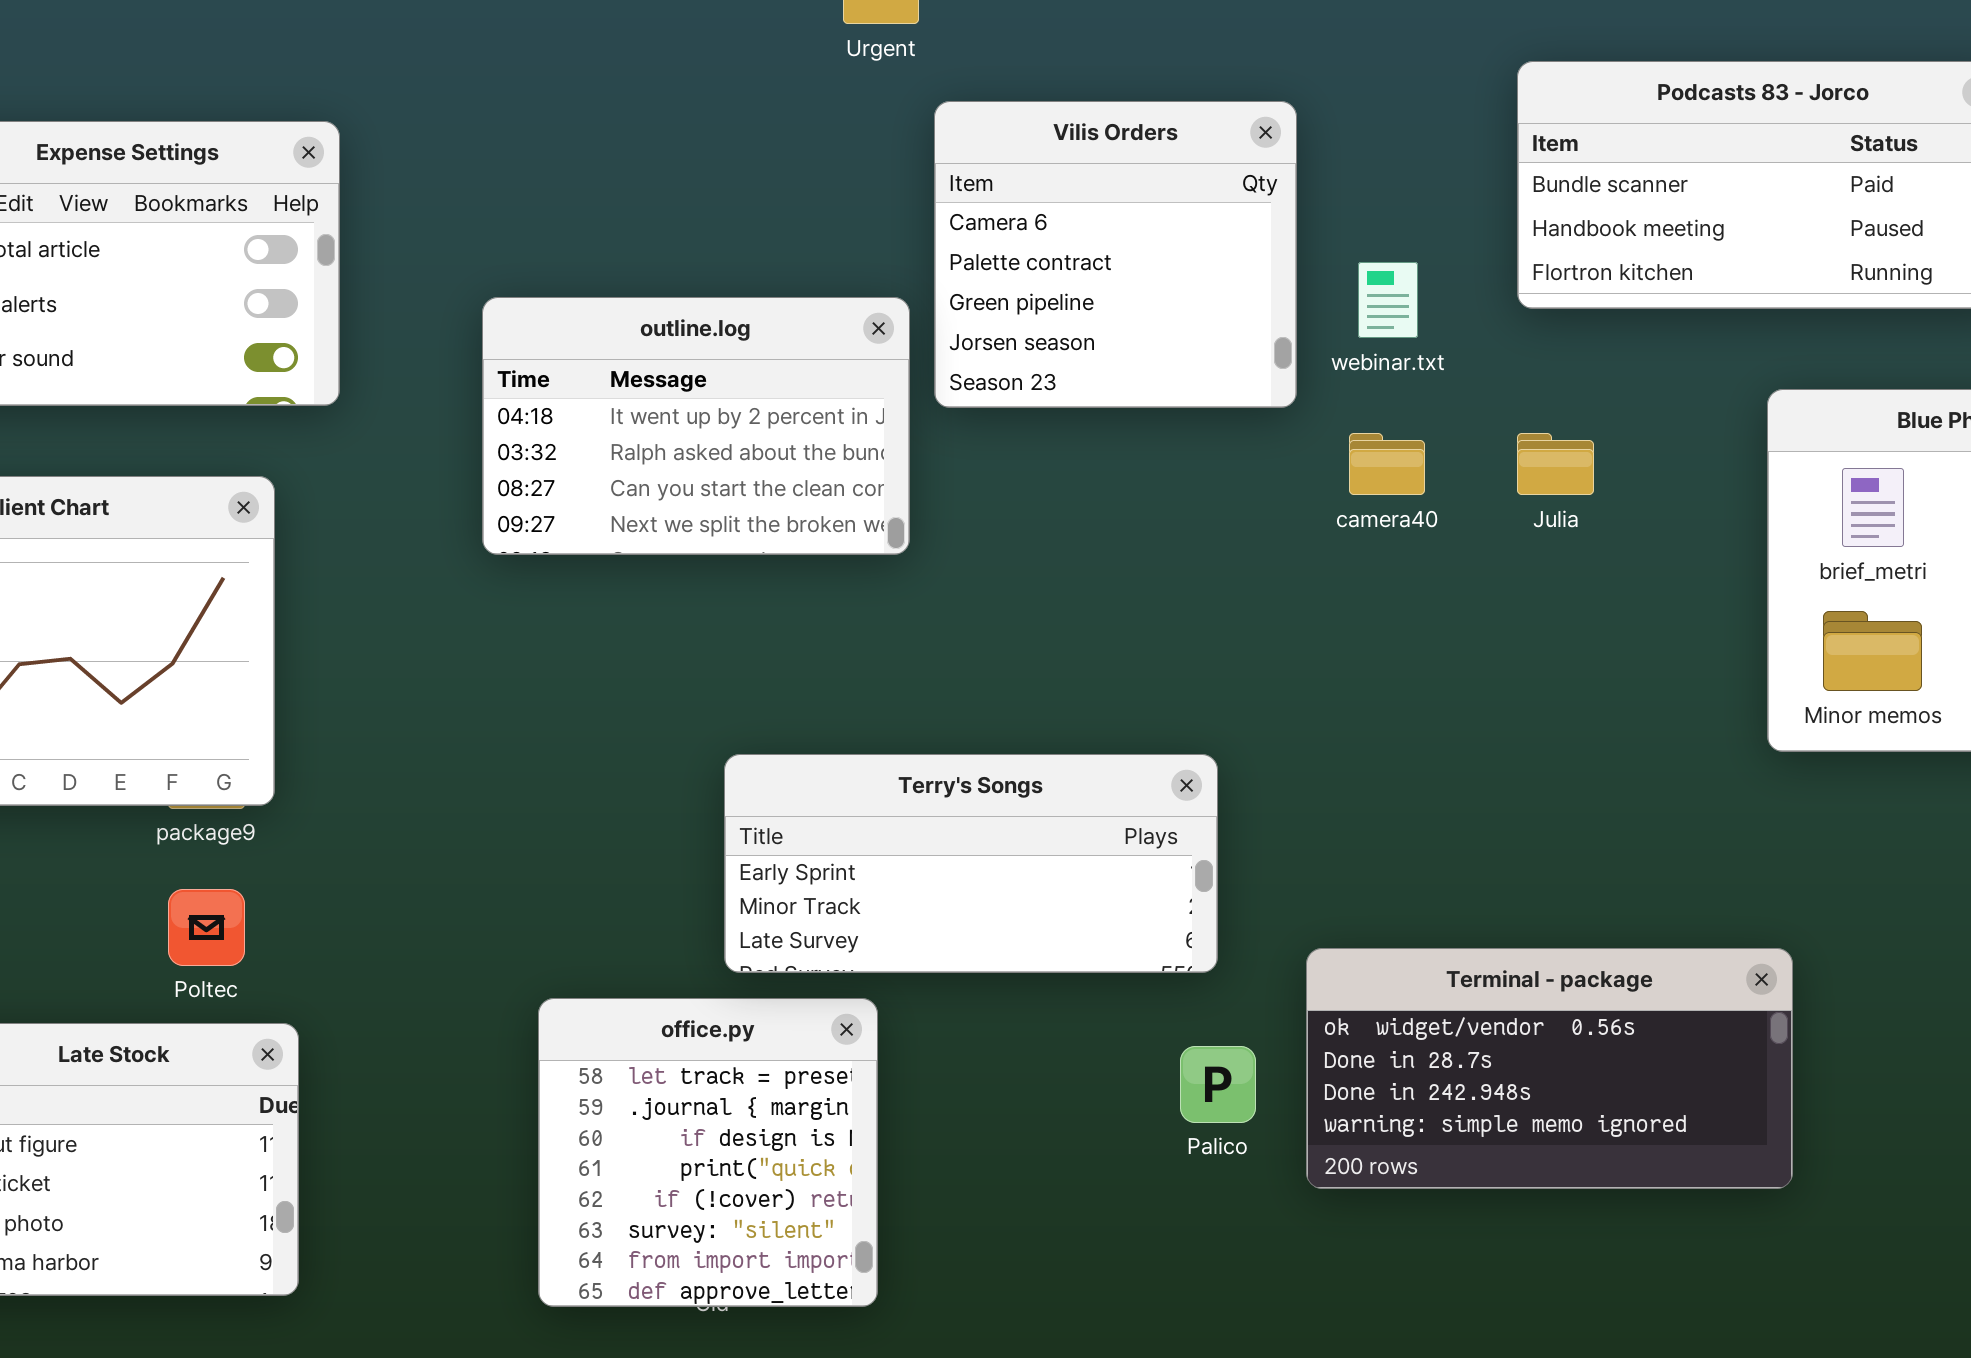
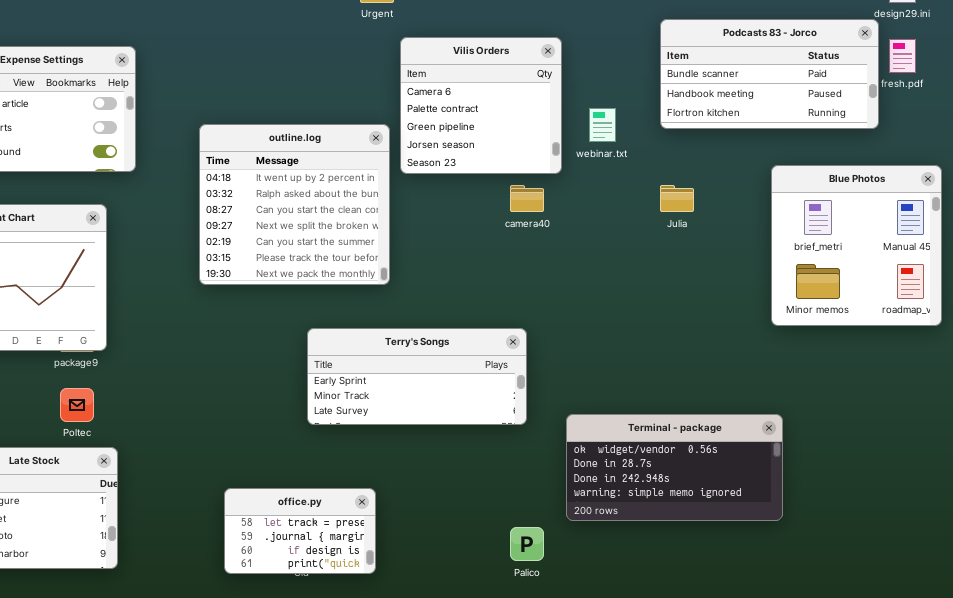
outline.log: [482,297,910,555] -> [199,124,390,285], resized
camera40: [1349,433,1425,495] -> [510,185,544,212], moved
office.py: [538,998,878,1307] -> [224,488,376,574], resized
Palico: [1180,1046,1256,1123] -> [510,527,544,561], moved

